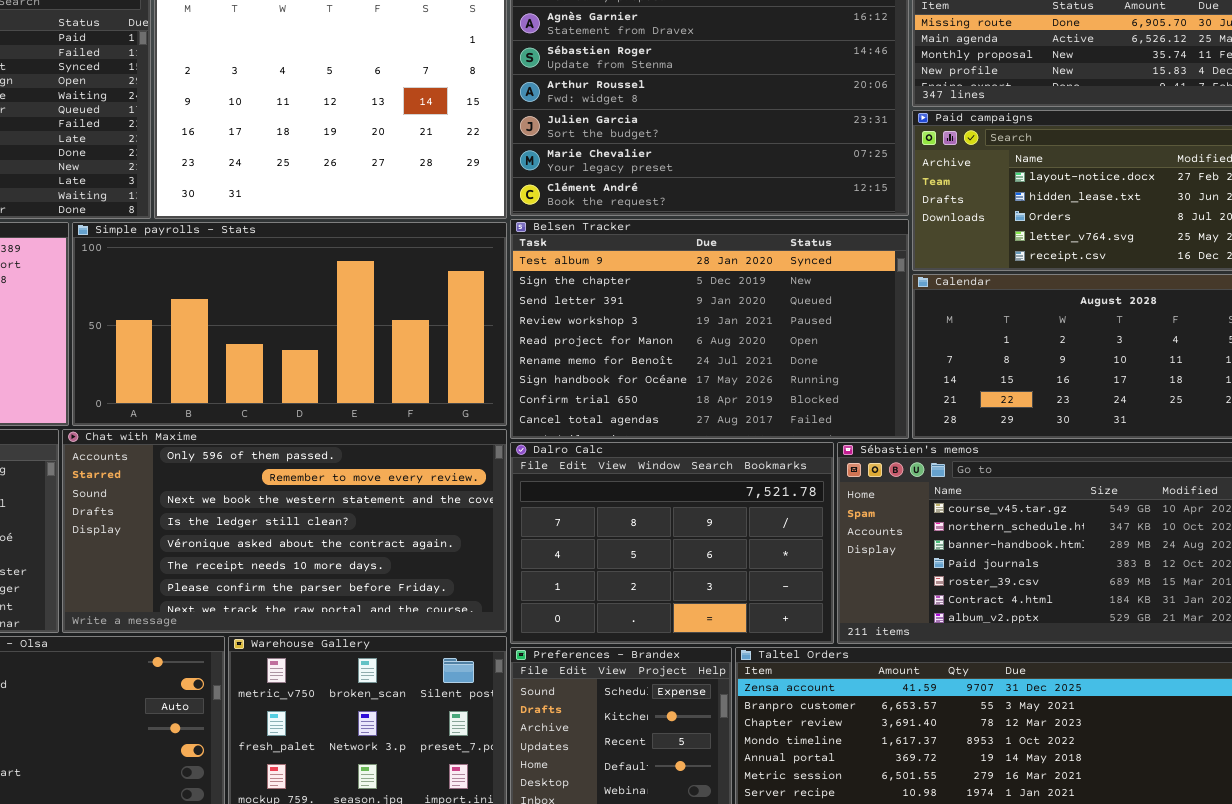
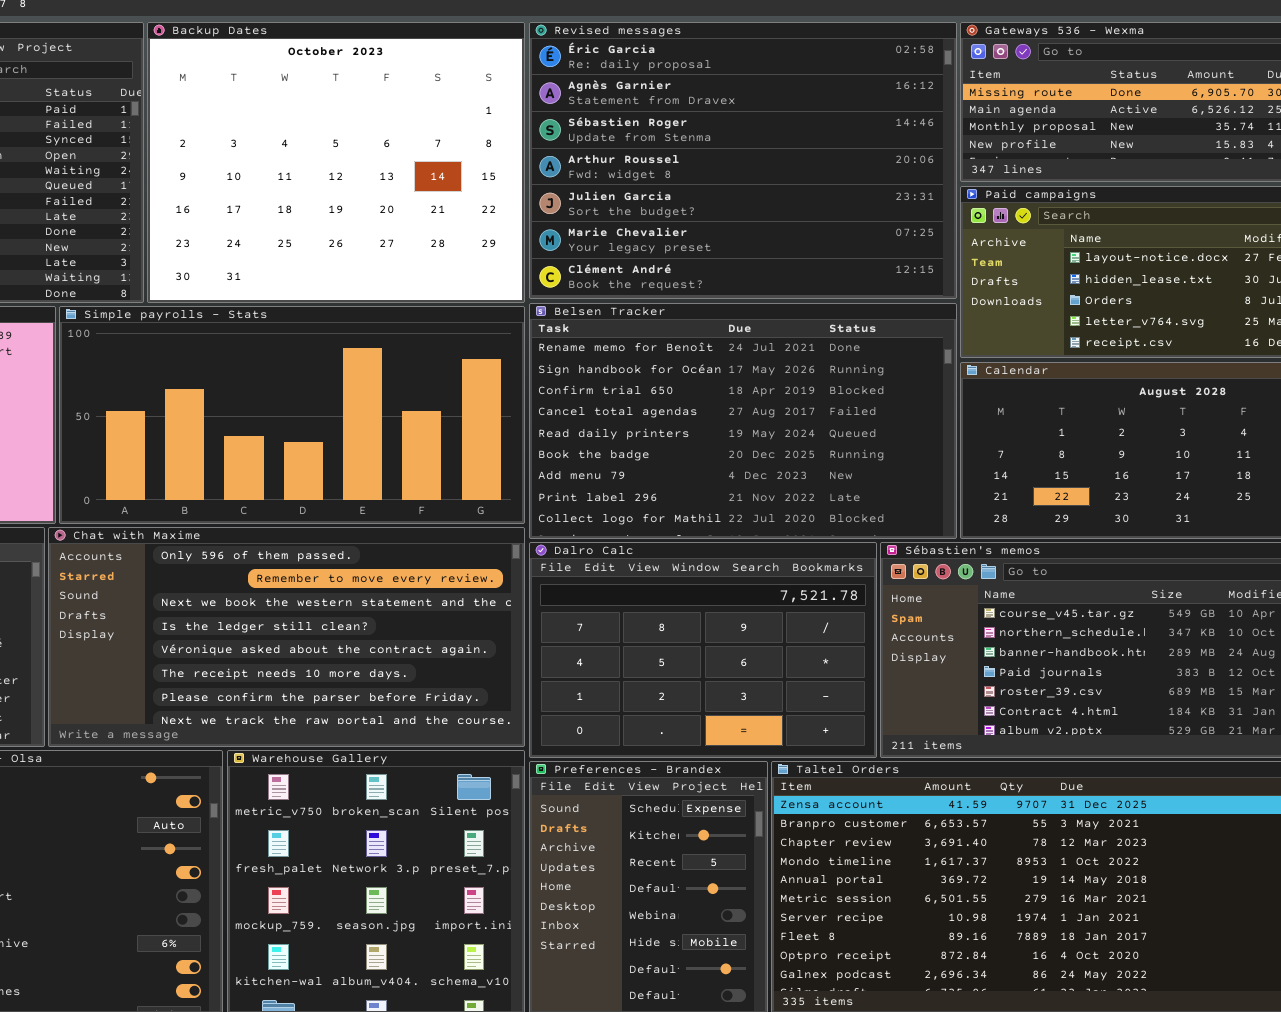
Belsen Tracker: [510,219,909,439] -> [529,303,957,539], scrolled down 5 rows

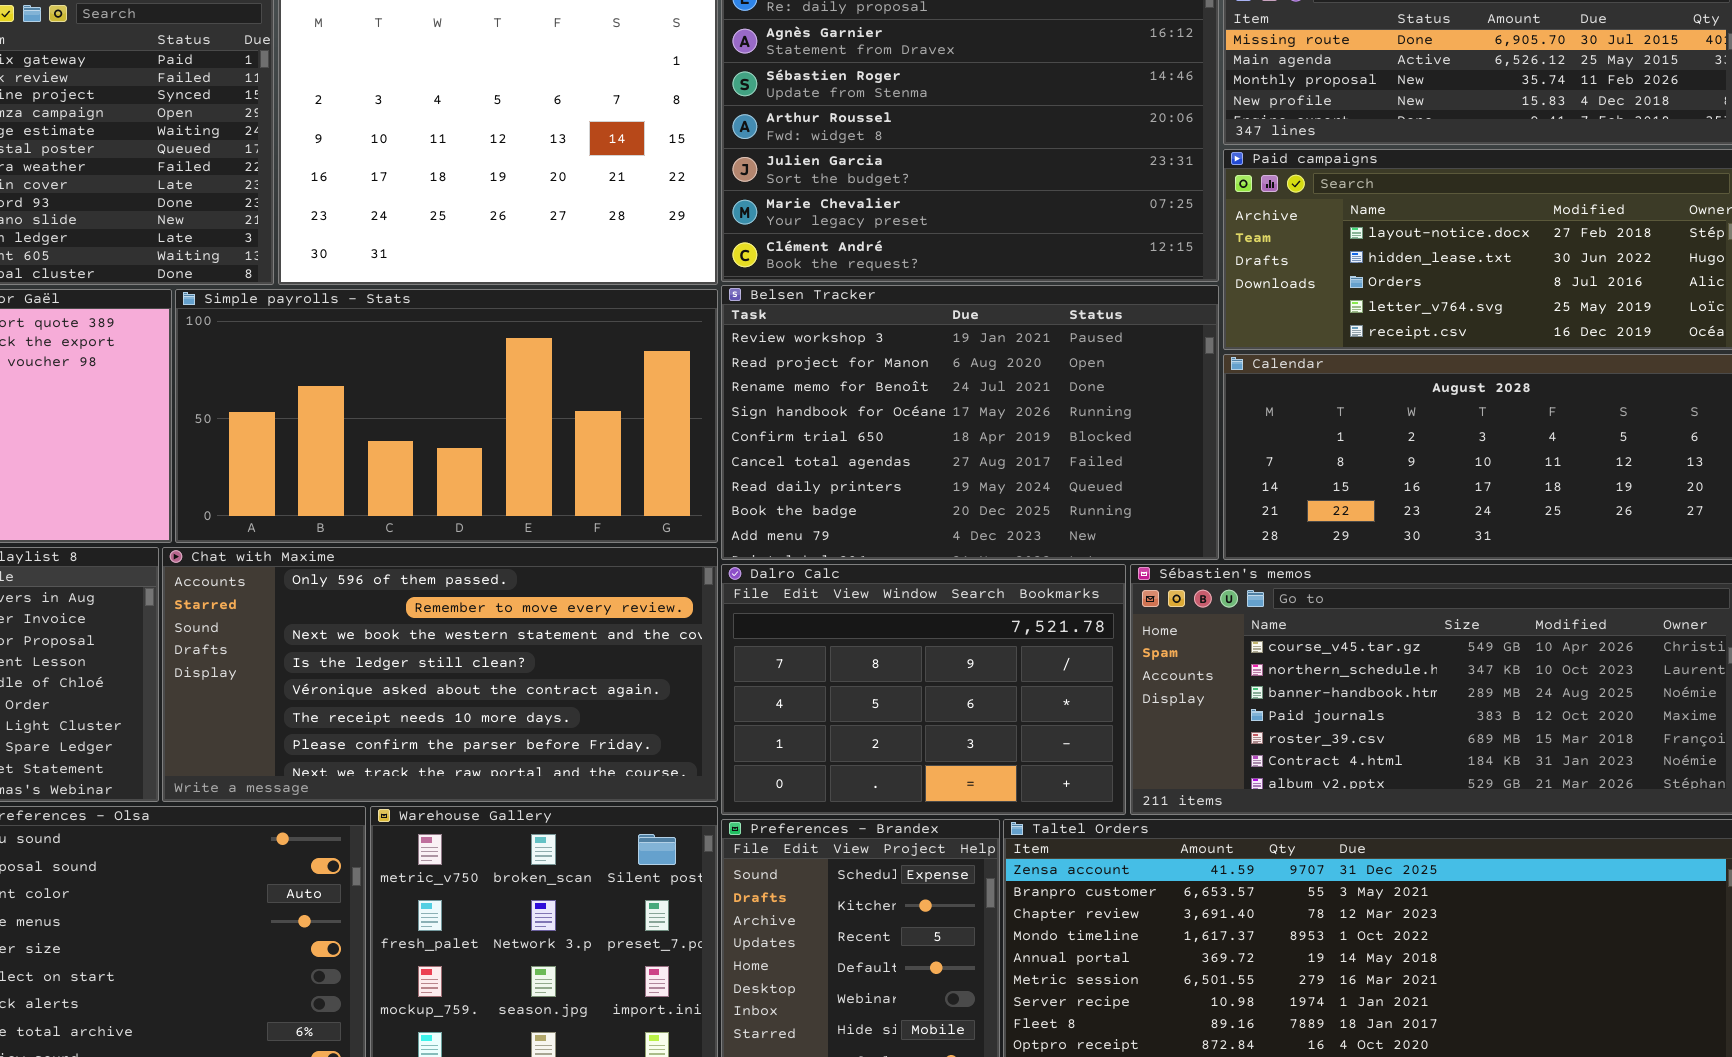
Belsen Tracker: [529,303,957,539] -> [721,285,1219,560], scrolled up 2 rows

